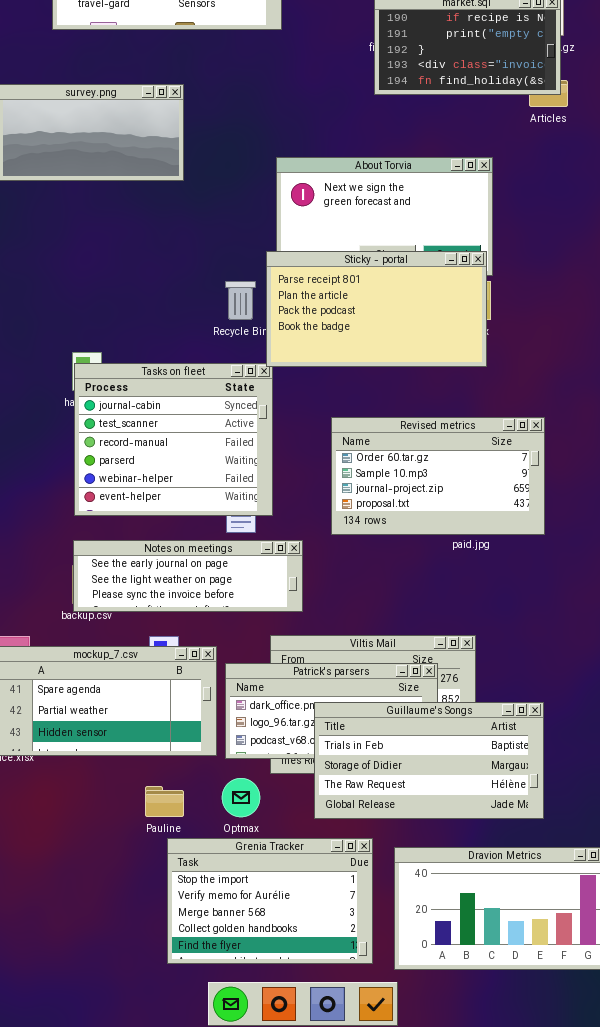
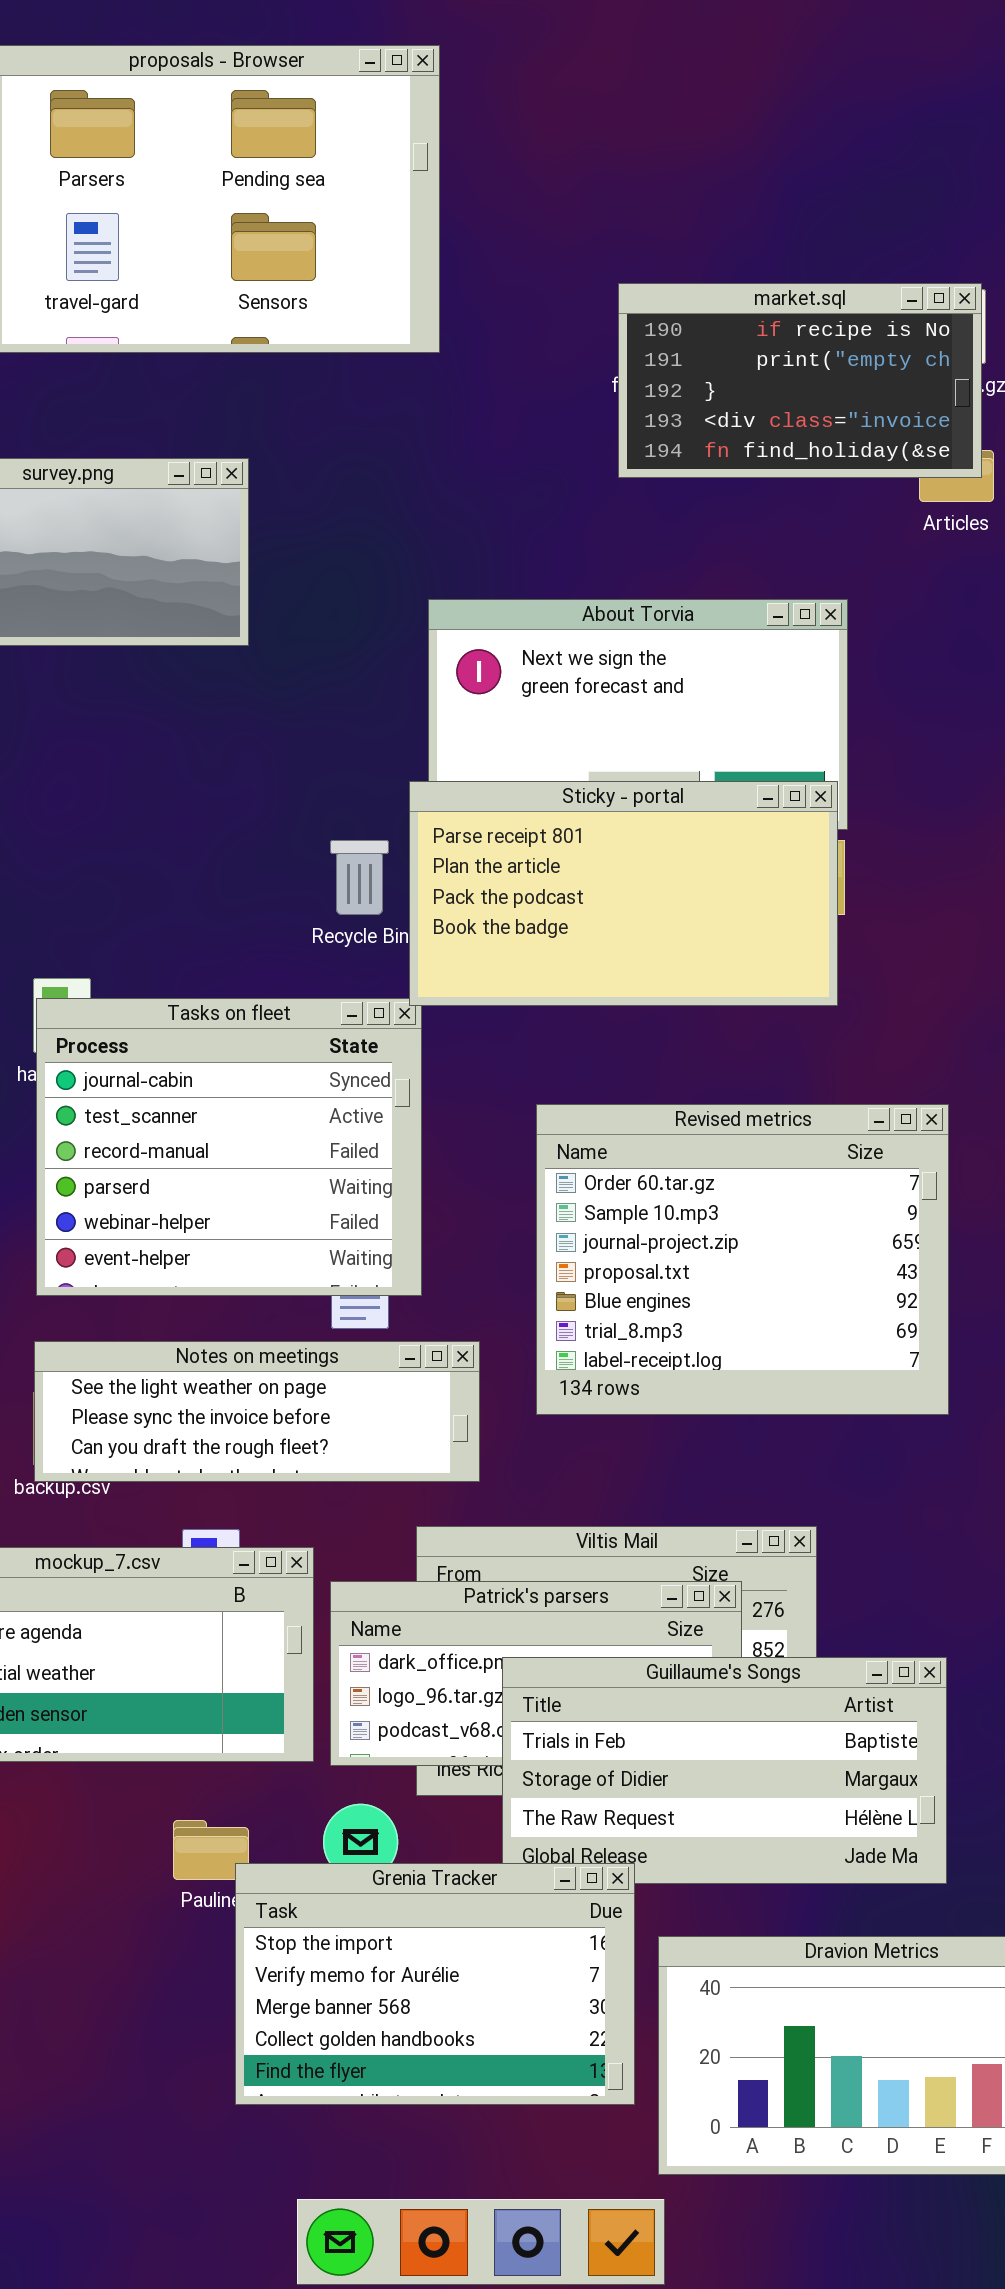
Revised metrics: [331,417,545,535] -> [536,1104,949,1415], resized
Notes on meetings: [73,540,303,612] -> [34,1341,480,1482], scrolled down 1 row
Grenia Tracker: [167,838,373,964] -> [235,1863,635,2105], moved

